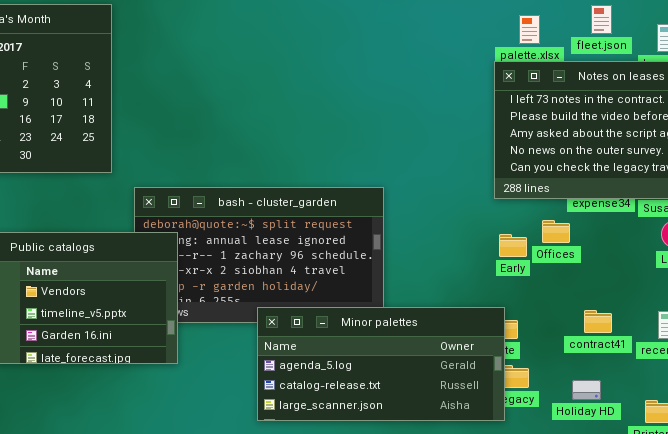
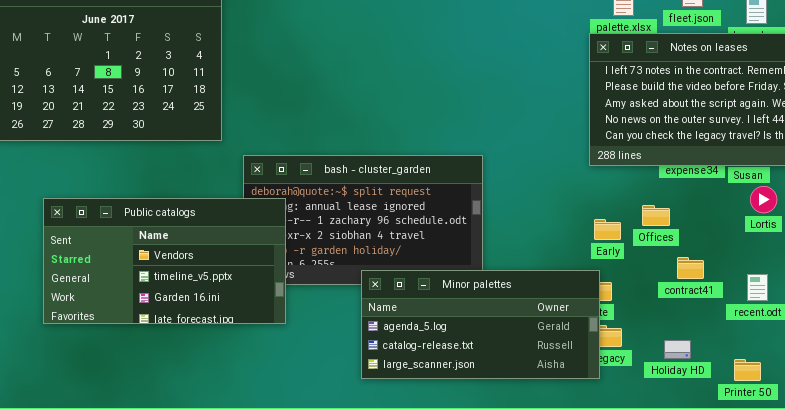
Offices: [542,220,570,243] -> [642,205,670,226], moved
Early: [499,234,527,257] -> [594,219,621,240], moved
contract41: [584,310,612,333] -> [677,257,704,279], moved

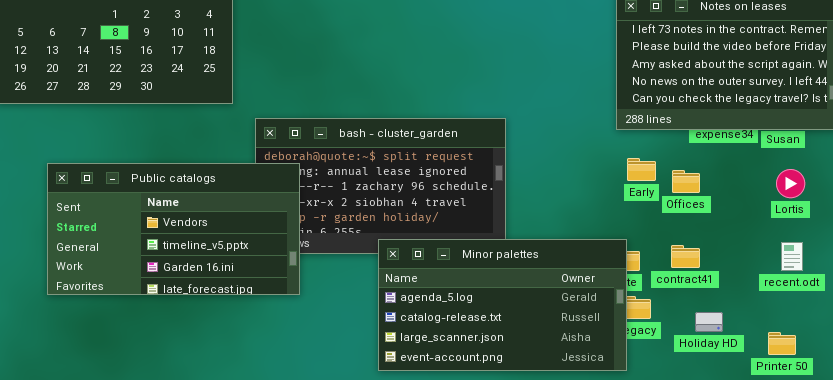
Lortis: [750,186,777,213] -> [776,169,805,198], moved
Early: [594,219,621,240] -> [627,158,656,181], moved
contract41: [677,257,704,279] -> [671,245,700,268], moved
Minor palettes: [361,270,600,379] -> [378,239,627,371], resized

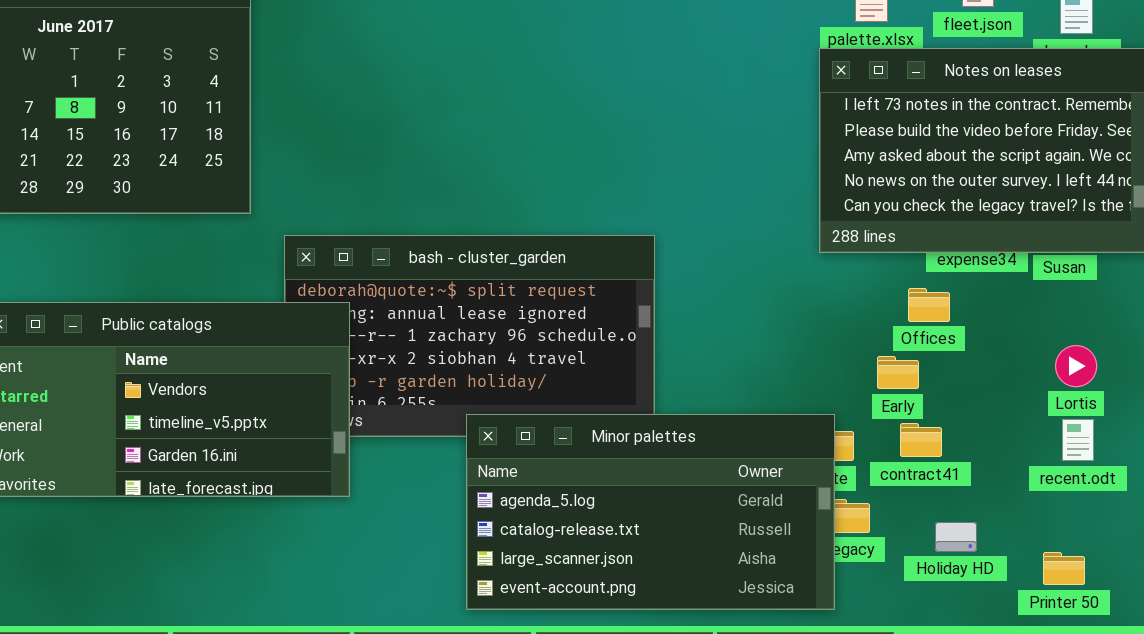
Early: [627,158,656,181] -> [877,356,919,389], moved
Lortis: [776,169,805,198] -> [1055,345,1097,387], moved
Offices: [672,170,700,193] -> [908,288,950,322], moved

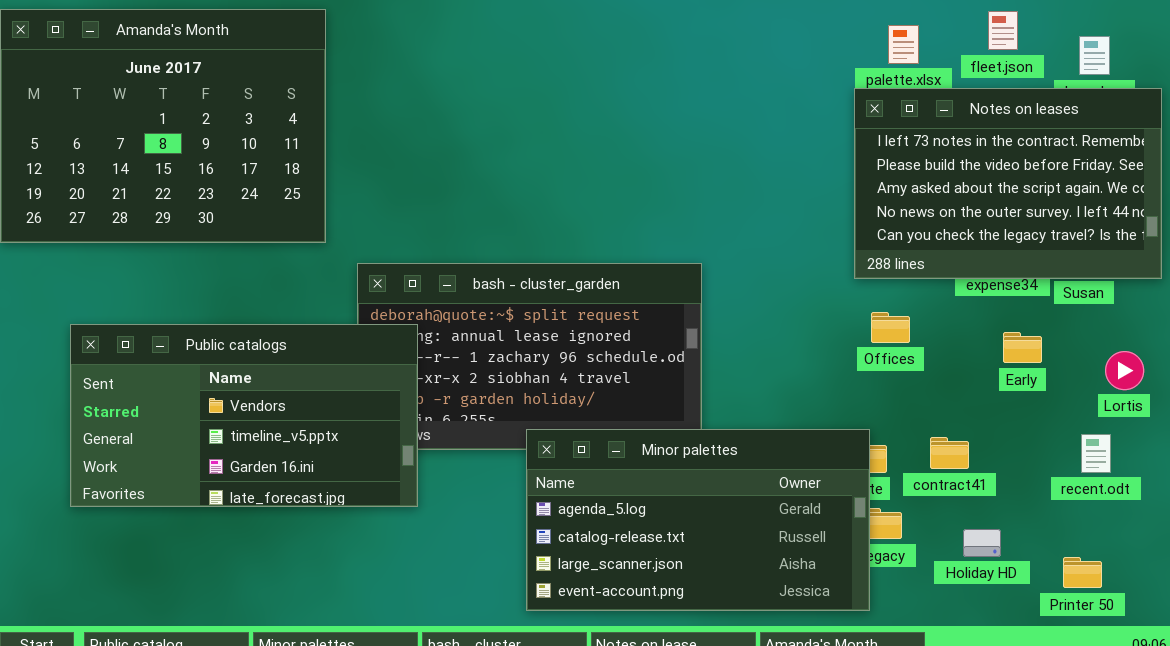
Offices: [908,288,950,322] -> [871,312,910,343], moved
Lortis: [1055,345,1097,387] -> [1105,351,1144,390], moved
Early: [877,356,919,389] -> [1003,332,1042,363], moved

